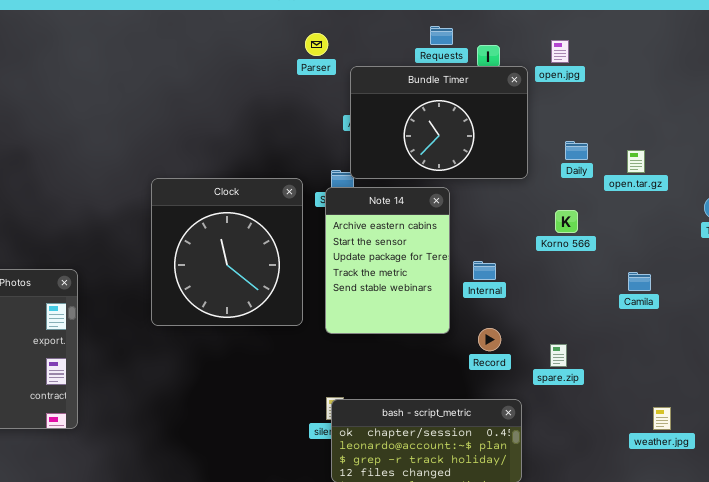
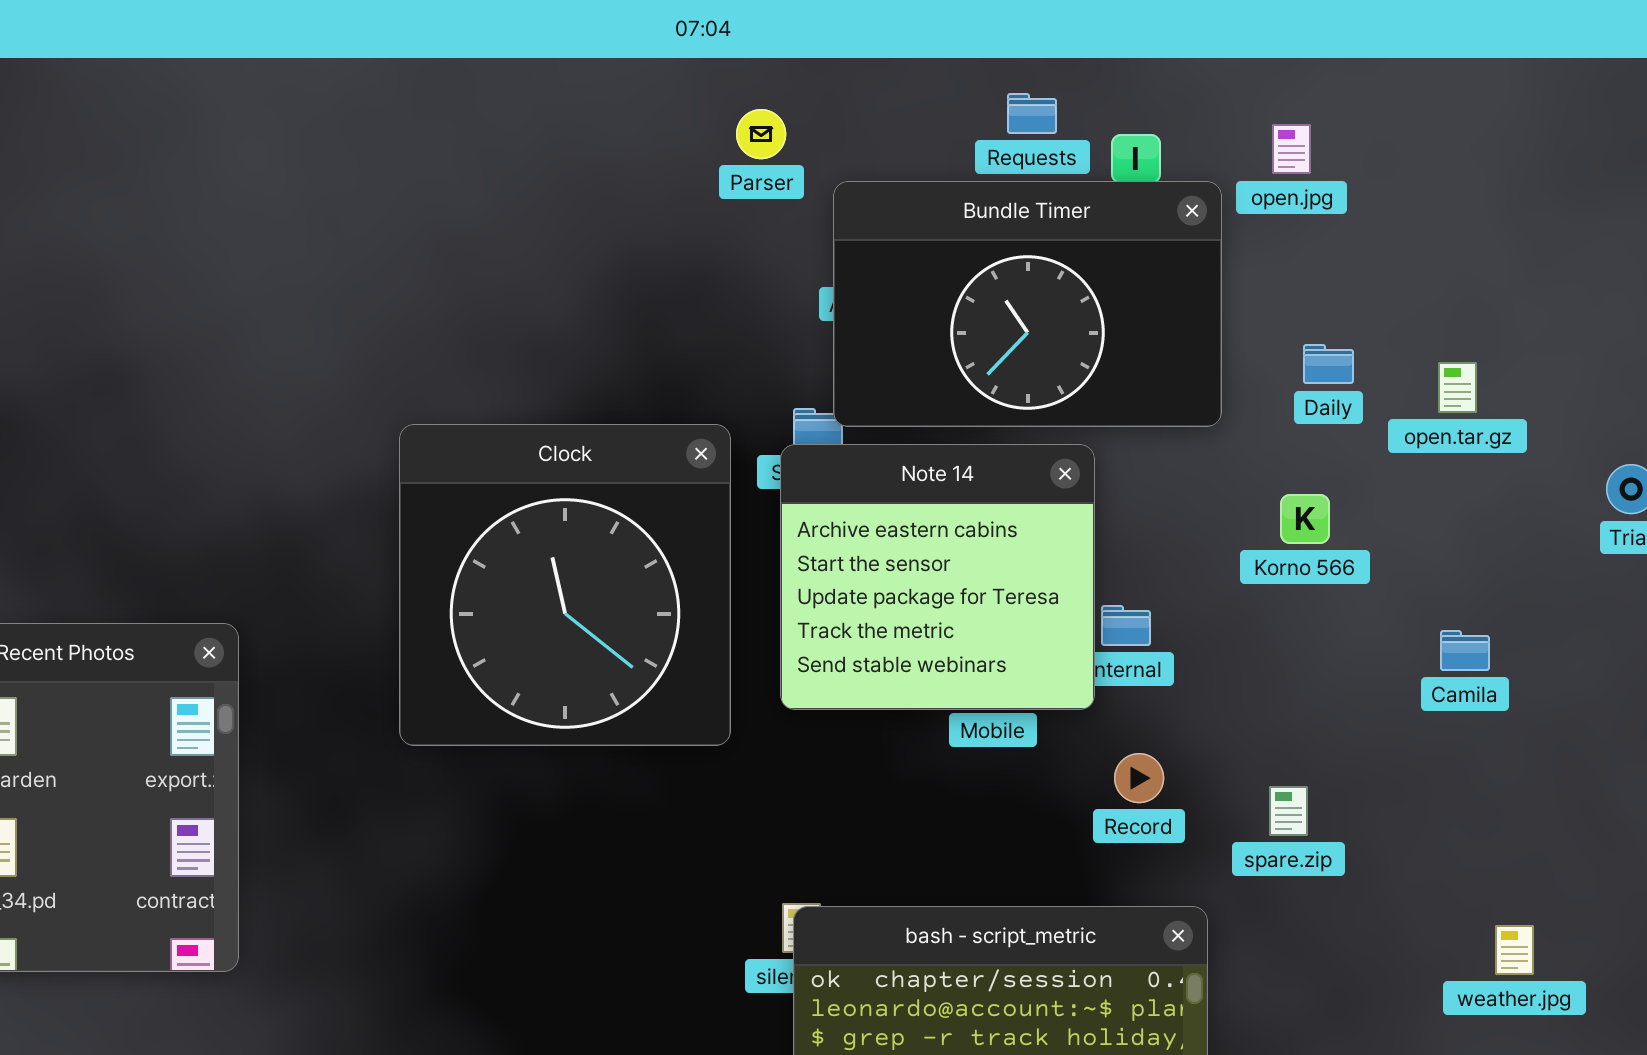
Note 14: [325,187,450,334] -> [780,444,1095,710], resized

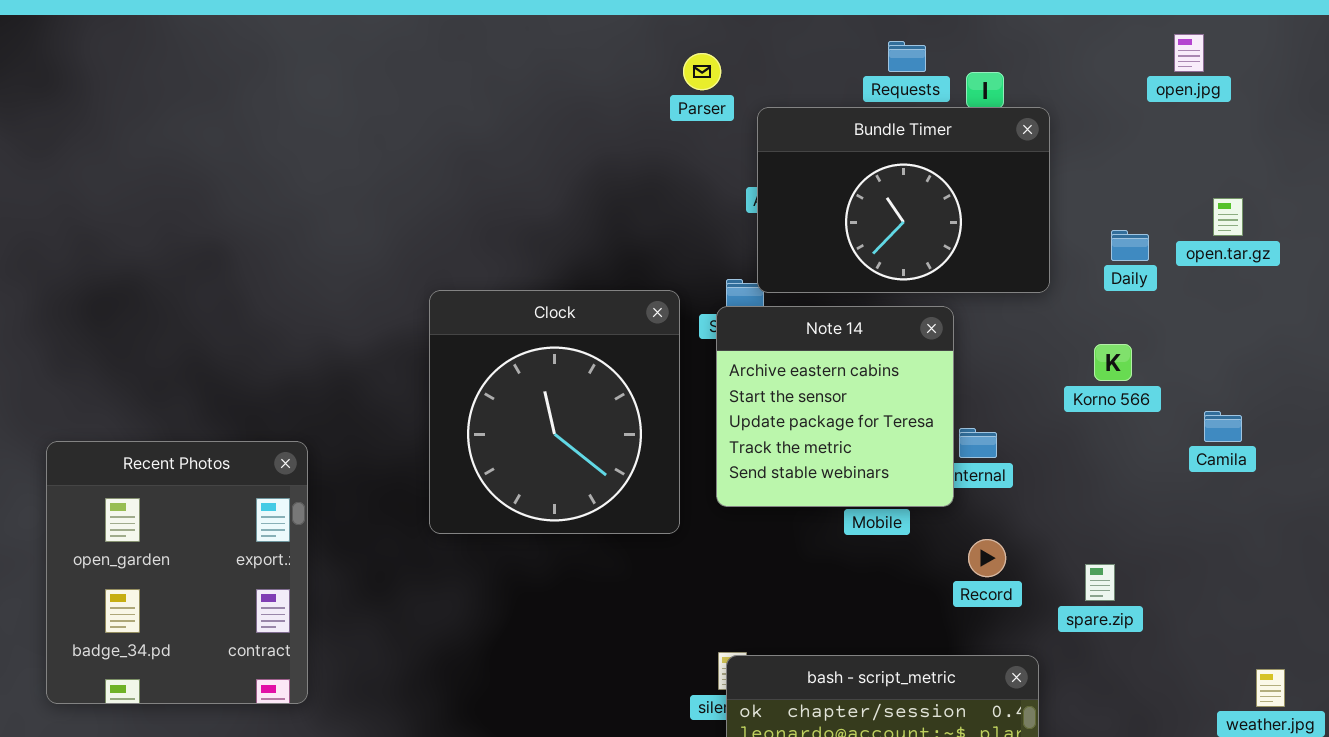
open.jpg: [1272,124,1311,174] -> [1174,34,1204,72], moved
open.tar.gz: [1438,362,1477,413] -> [1213,198,1243,236], moved
Camila: [1440,630,1490,671] -> [1204,411,1242,442], moved

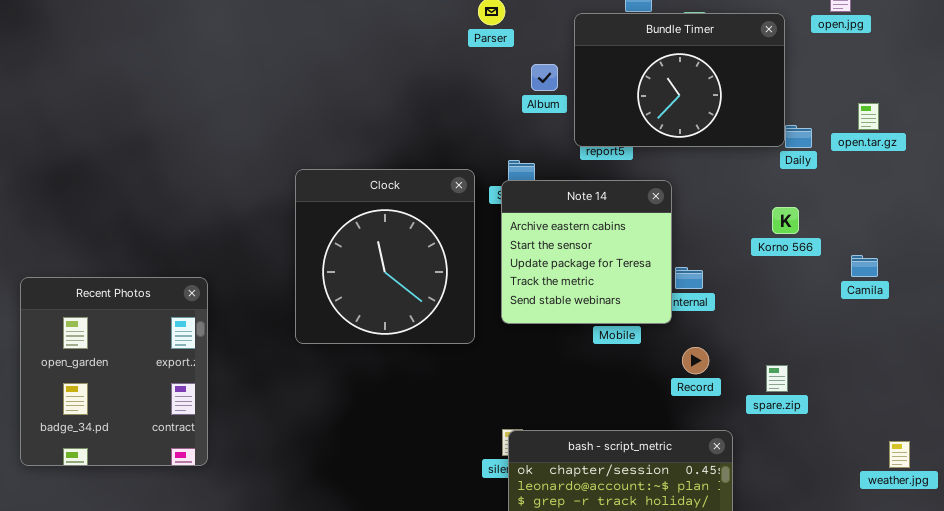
Bundle Timer: [757,107,1050,293] -> [574,13,785,147], moved

